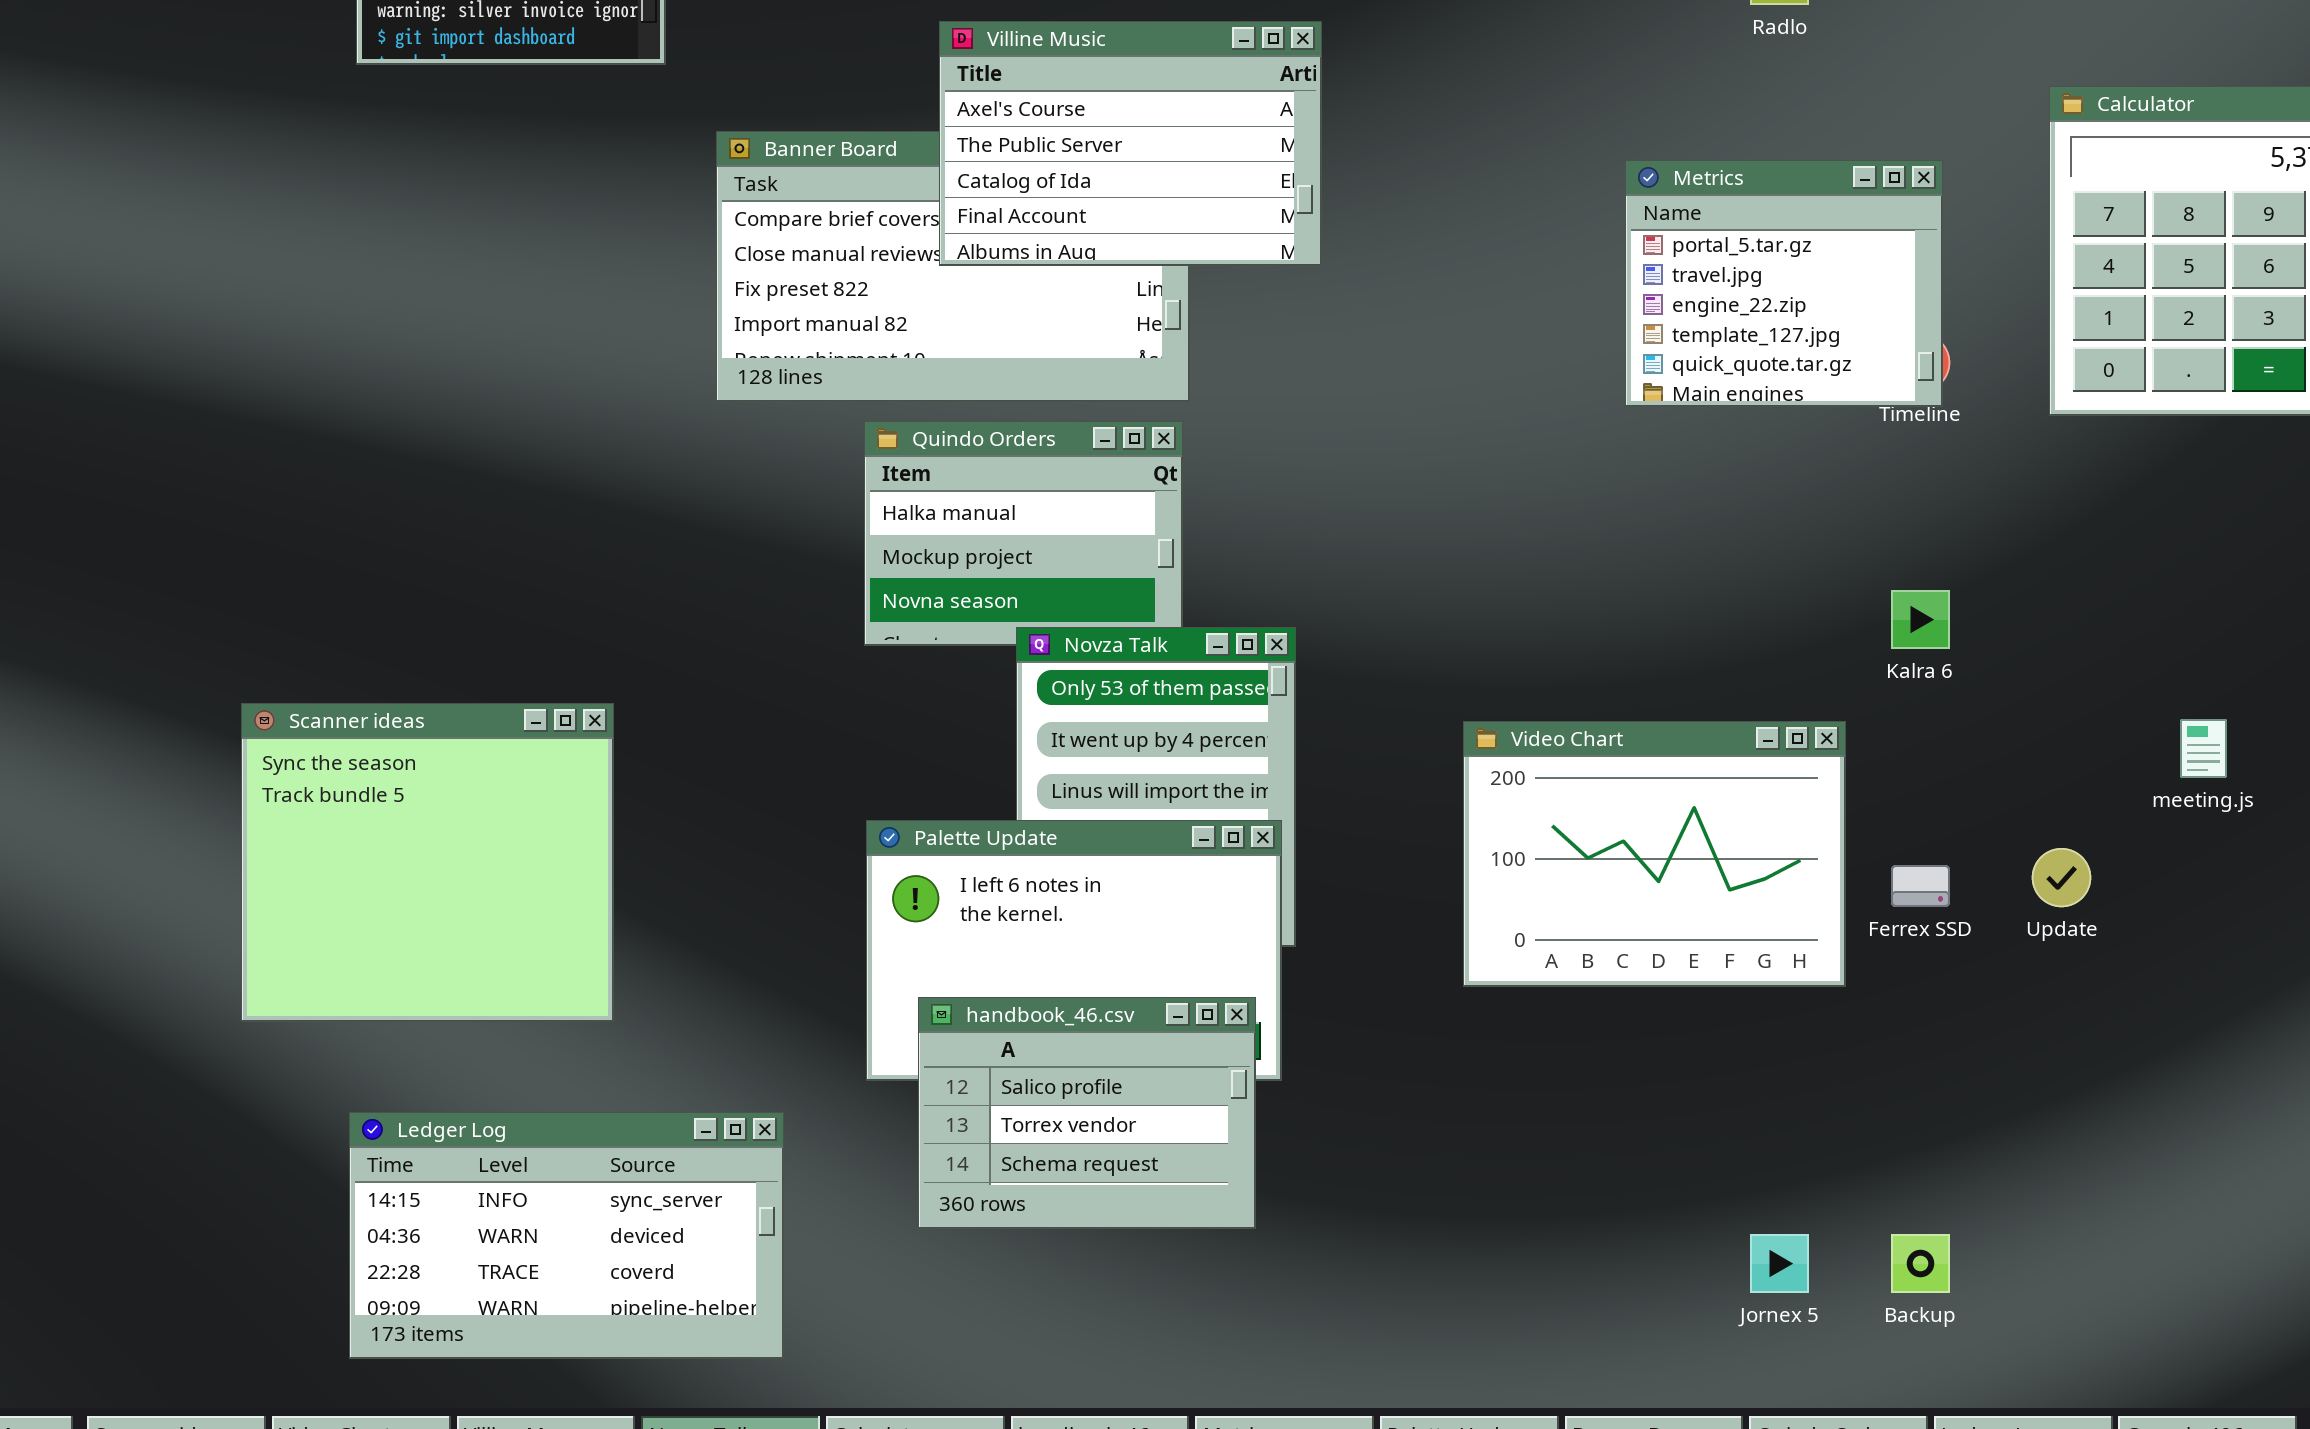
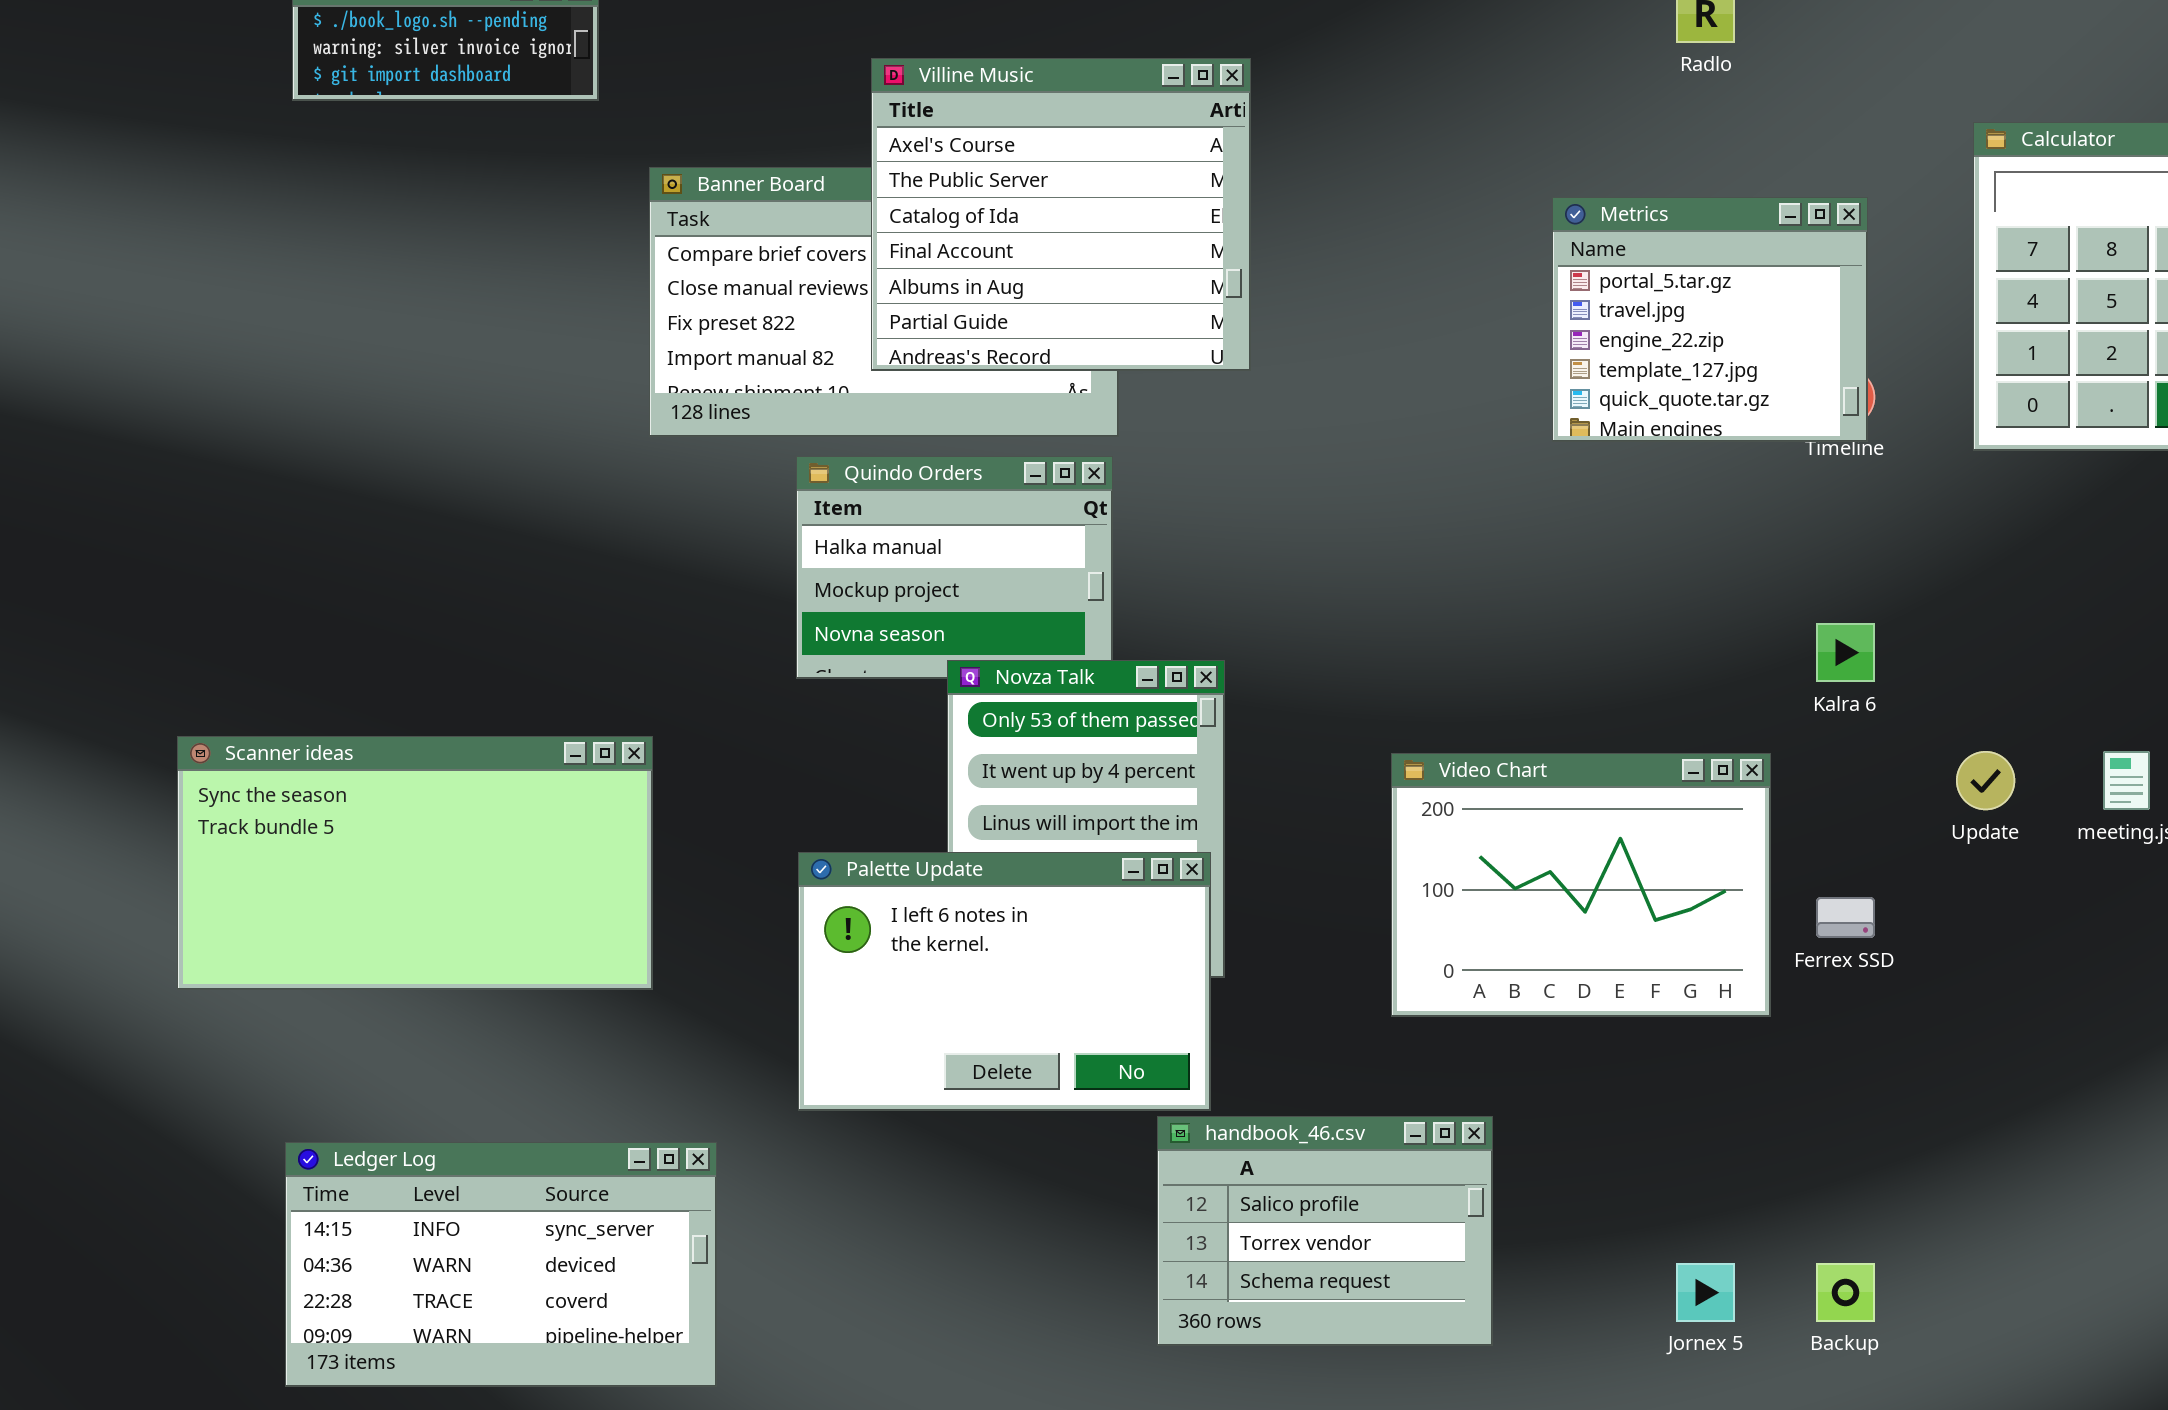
Villine Music: [939,21,1322,266] -> [871,58,1251,371], resized
Scanner ideas: [241,703,614,1022] -> [177,736,653,990], resized
Update: [2032,848,2091,907] -> [1956,751,2015,810], moved
handbook_46.csv: [918,997,1256,1229] -> [1157,1116,1493,1346], moved

